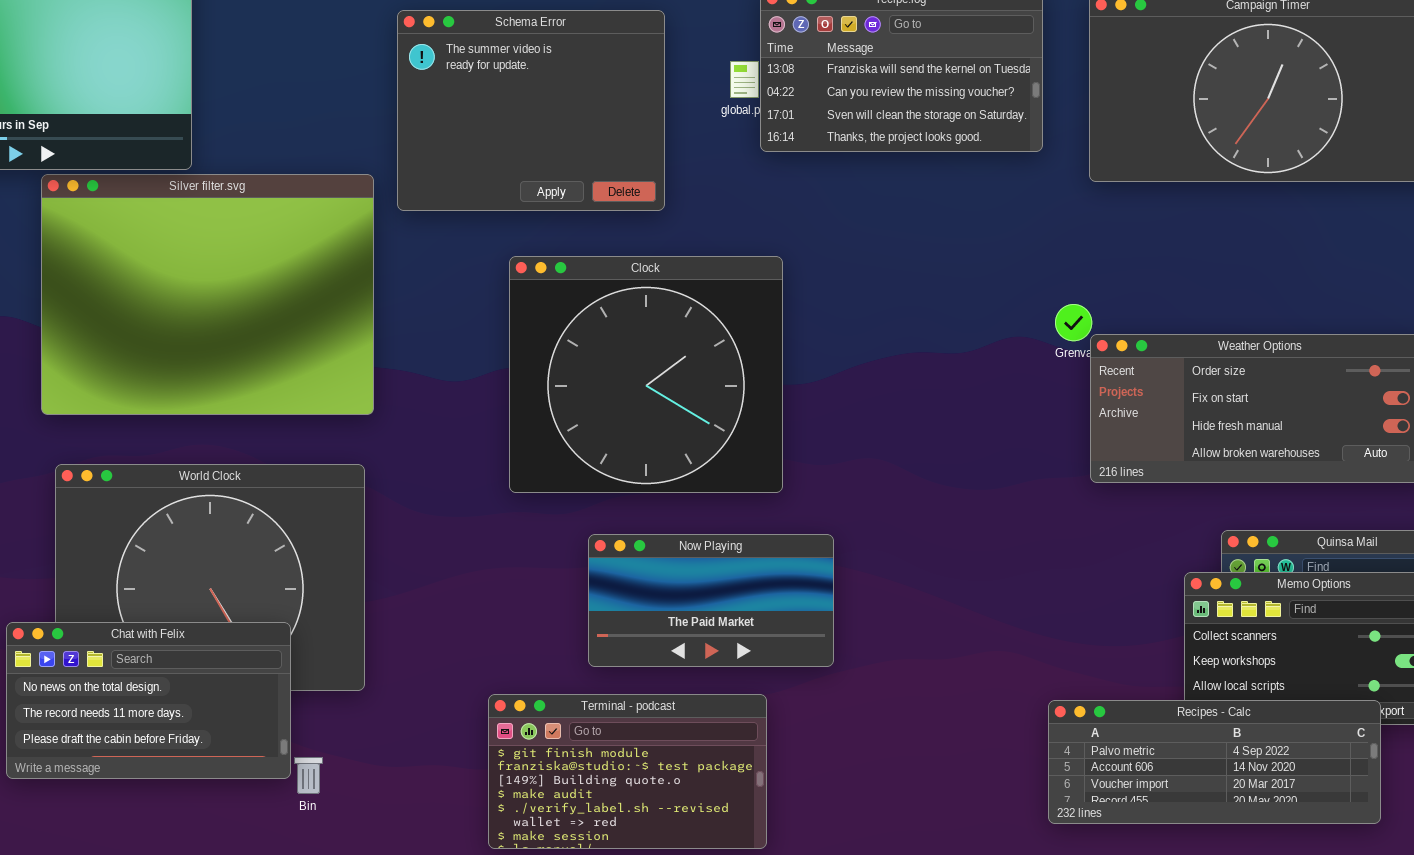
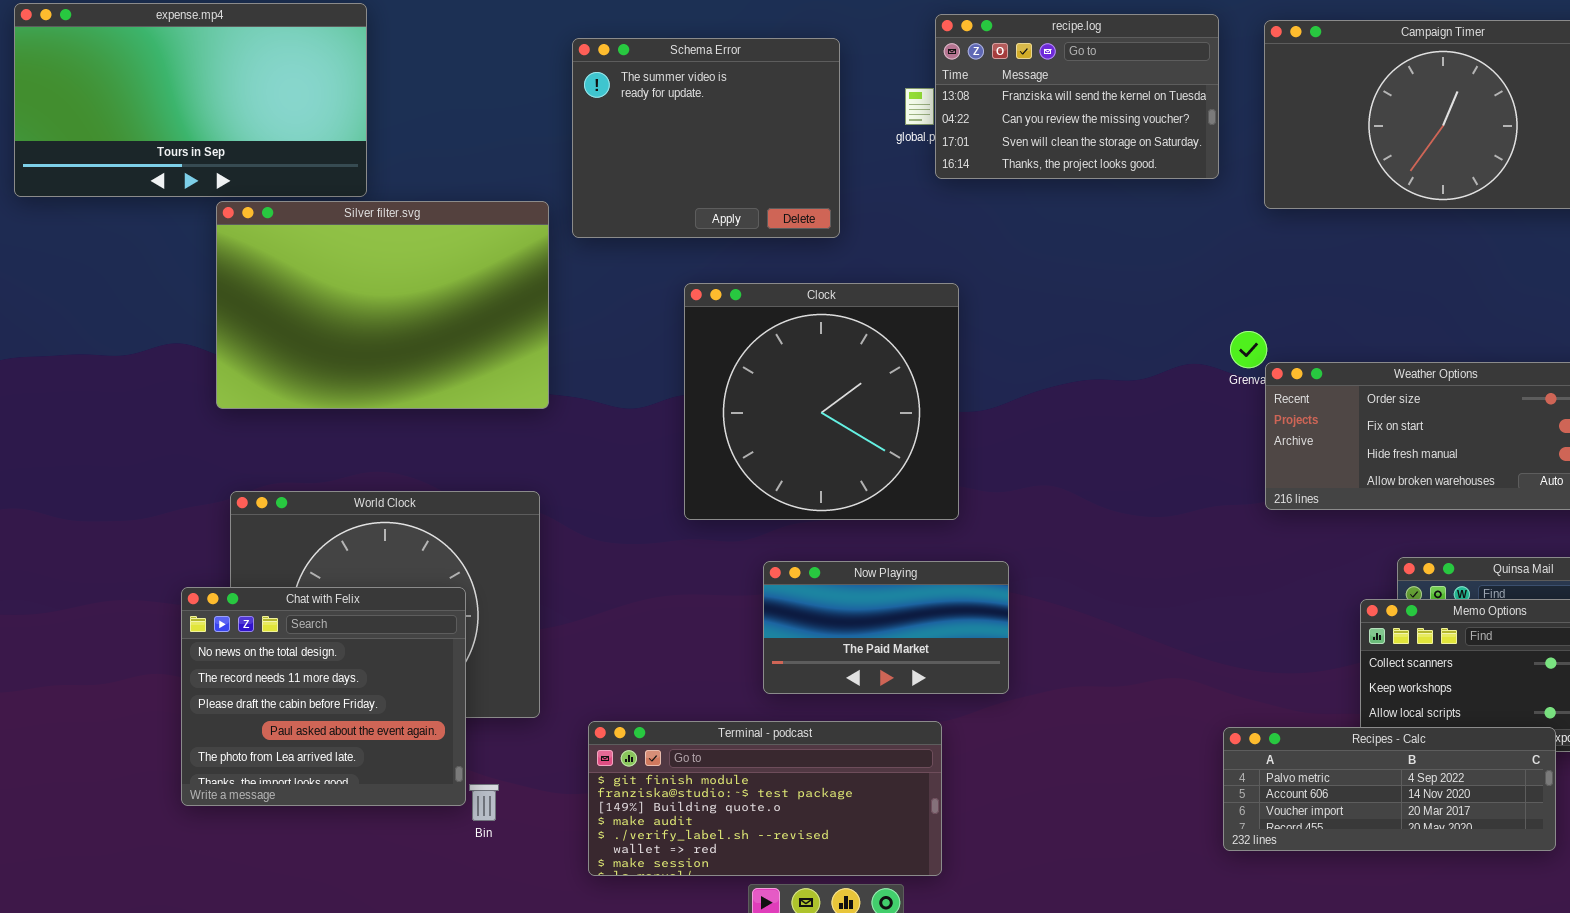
Silver filter.svg: [41,174,374,415] -> [216,201,549,409], resized
Chat with Felix: [6,622,291,779] -> [181,587,466,806], resized
Terminal - podcast: [488,694,767,849] -> [588,721,942,876], resized

